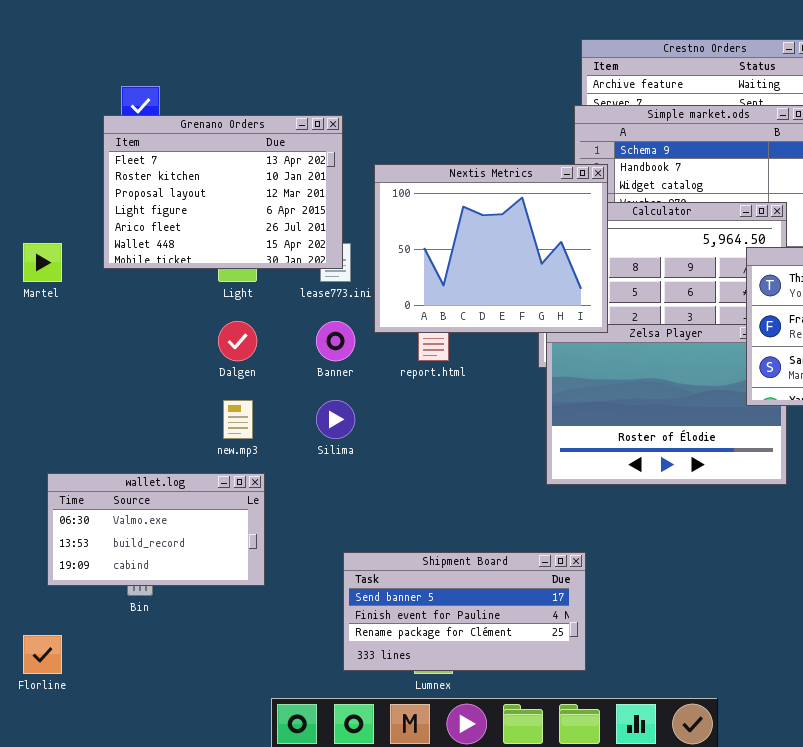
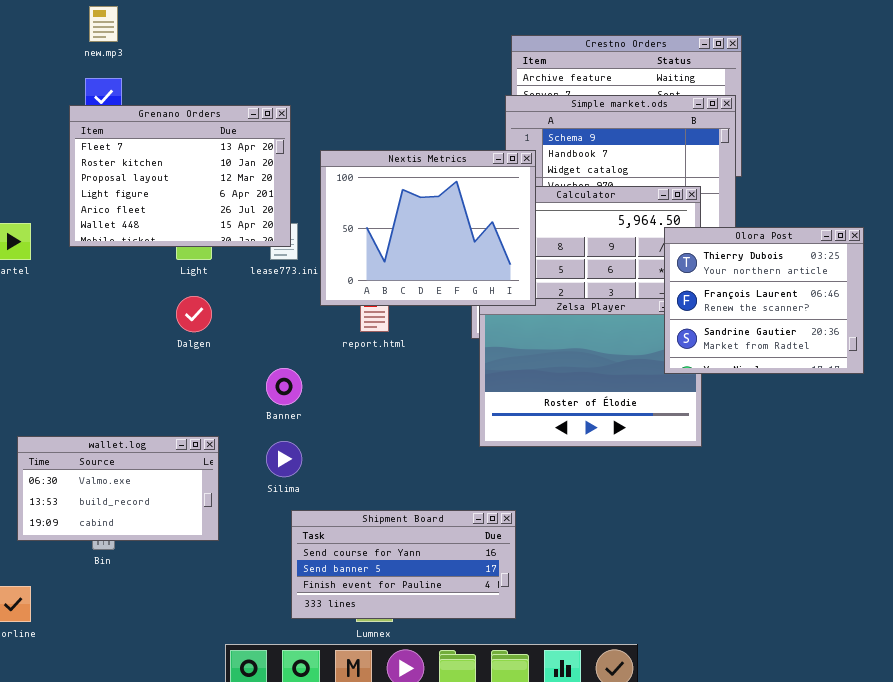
Banner: [316,321,355,361] -> [266,368,302,405], moved
new.mp3: [223,400,253,439] -> [89,6,118,42], moved
Silima: [316,400,355,439] -> [266,441,302,477], moved
Shipment Board: [343,552,586,671] -> [291,510,516,619], scrolled up 1 row

